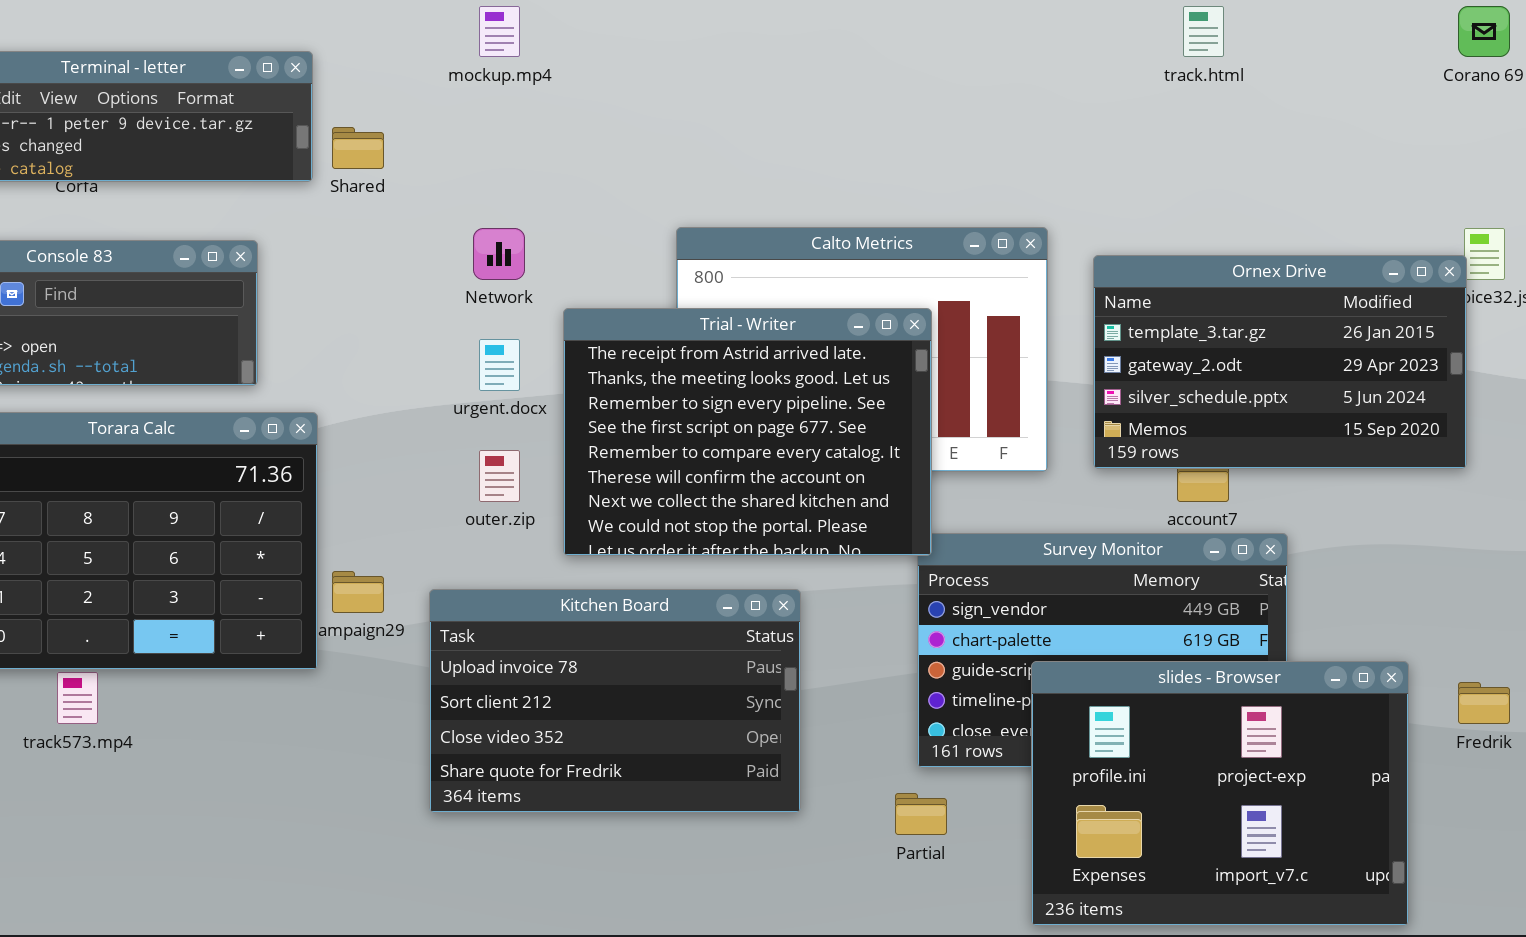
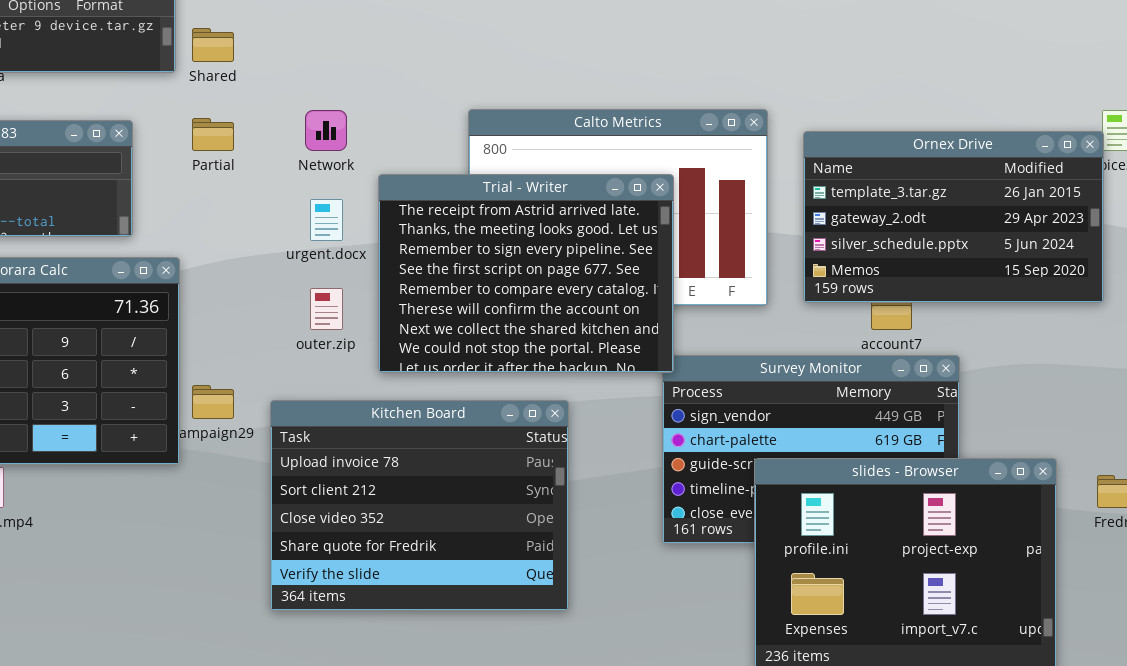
Kitchen Board: [429,589,801,813] -> [270,400,569,611], resized
Partial: [895,793,947,835] -> [192,118,234,151], moved

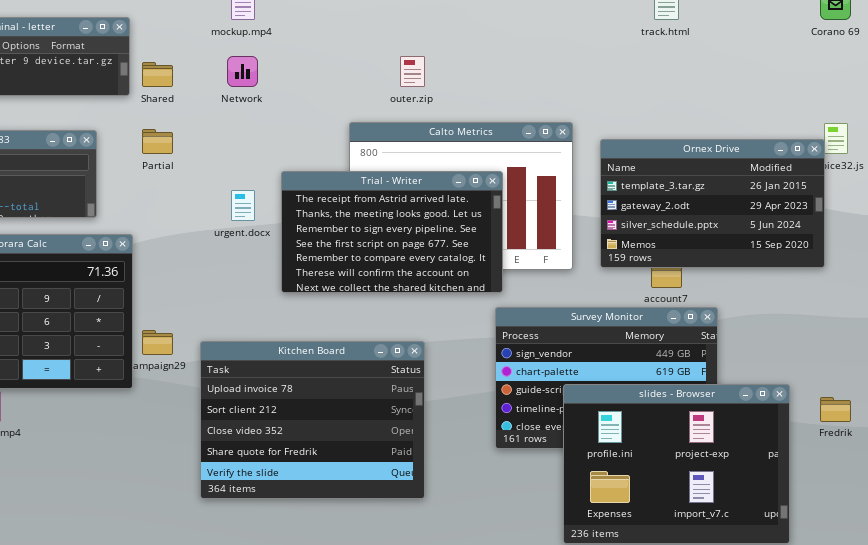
Network: [305,110,347,151] -> [227,56,258,87], moved
Trial - Writer: [378,174,674,373] -> [281,171,503,293], resized
outer.zip: [310,288,343,330] -> [400,56,425,87], moved

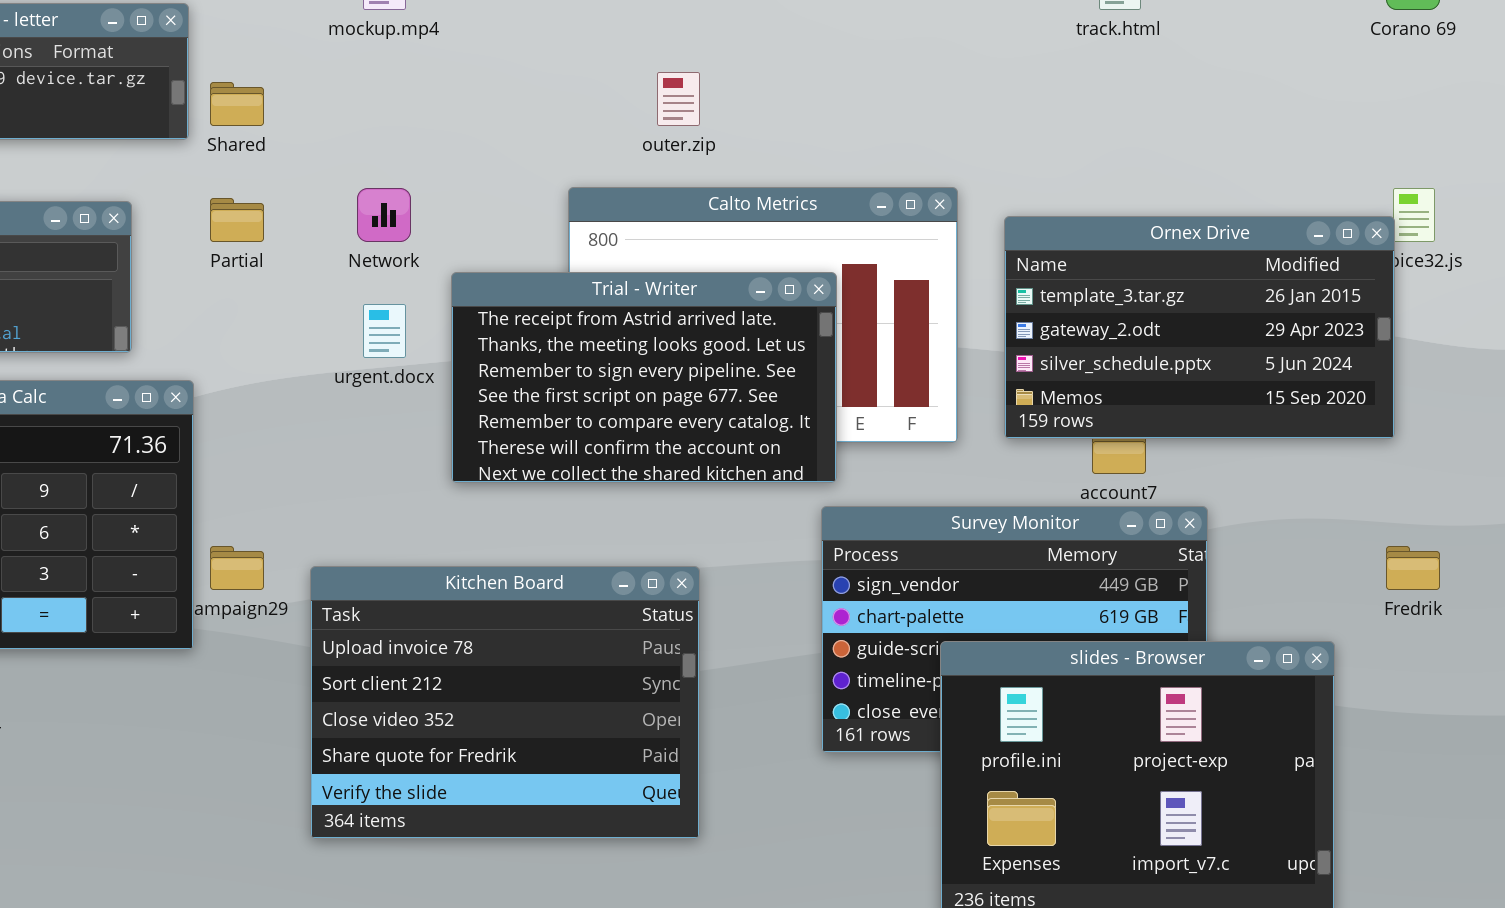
Network: [227,56,258,87] -> [357,188,411,242], moved
Fredrik: [820,397,851,422] -> [1386,546,1440,590], moved

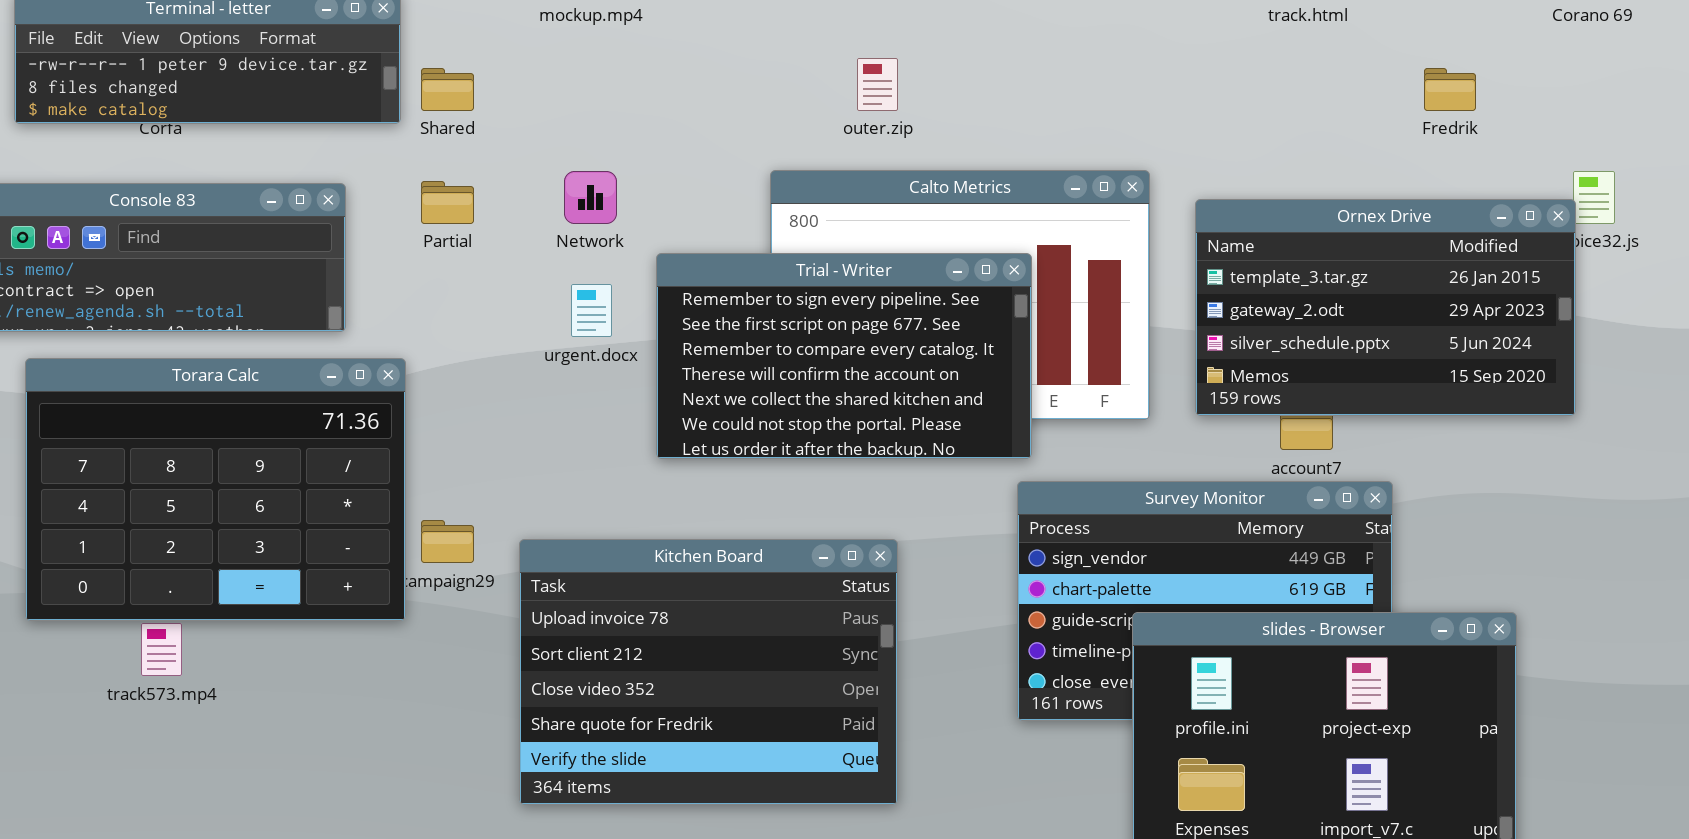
Trial - Writer: [451,272,837,483] -> [656,253,1032,459], scrolled down 2 rows
Fredrik: [1386,546,1440,590] -> [1424,68,1476,111], moved

